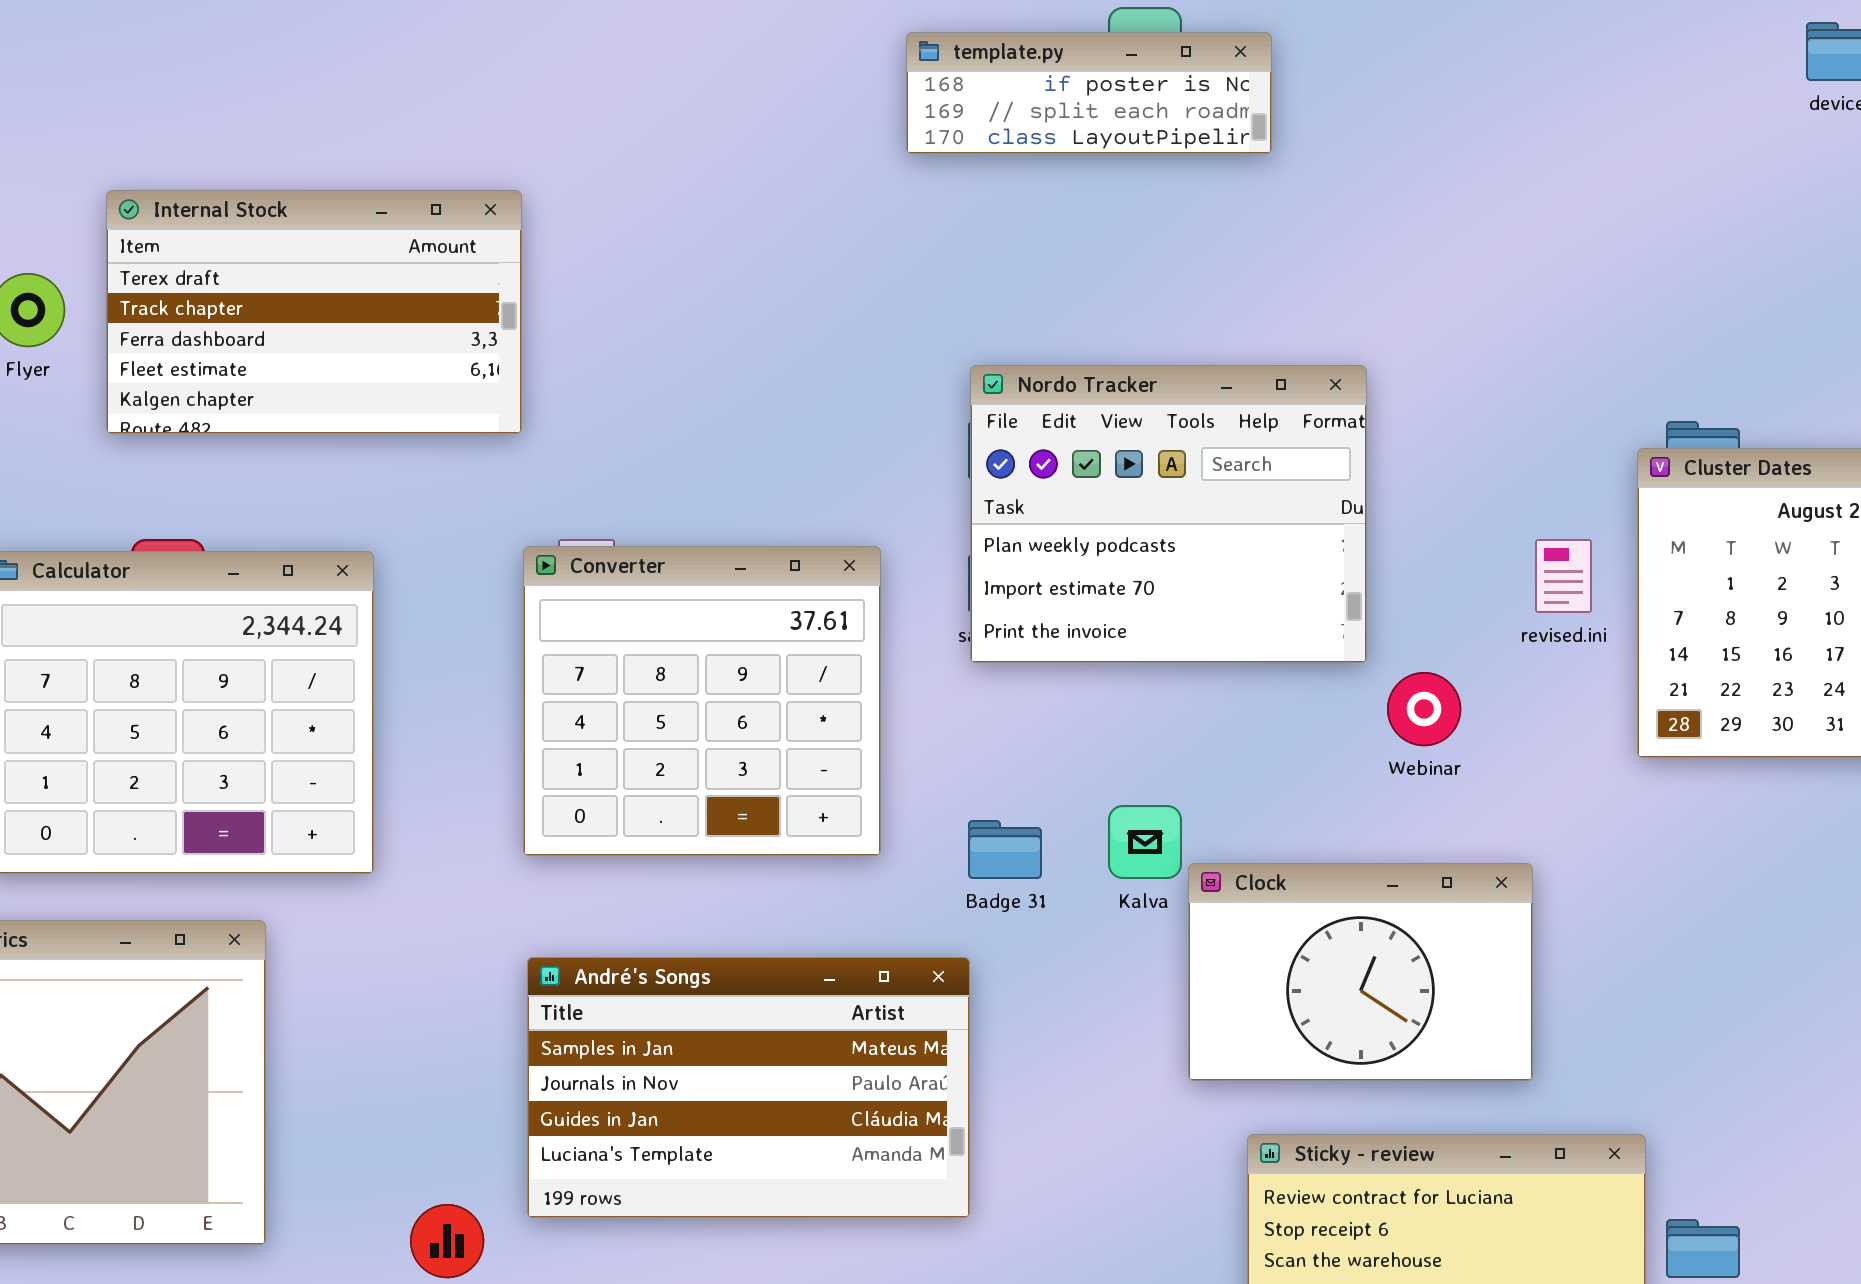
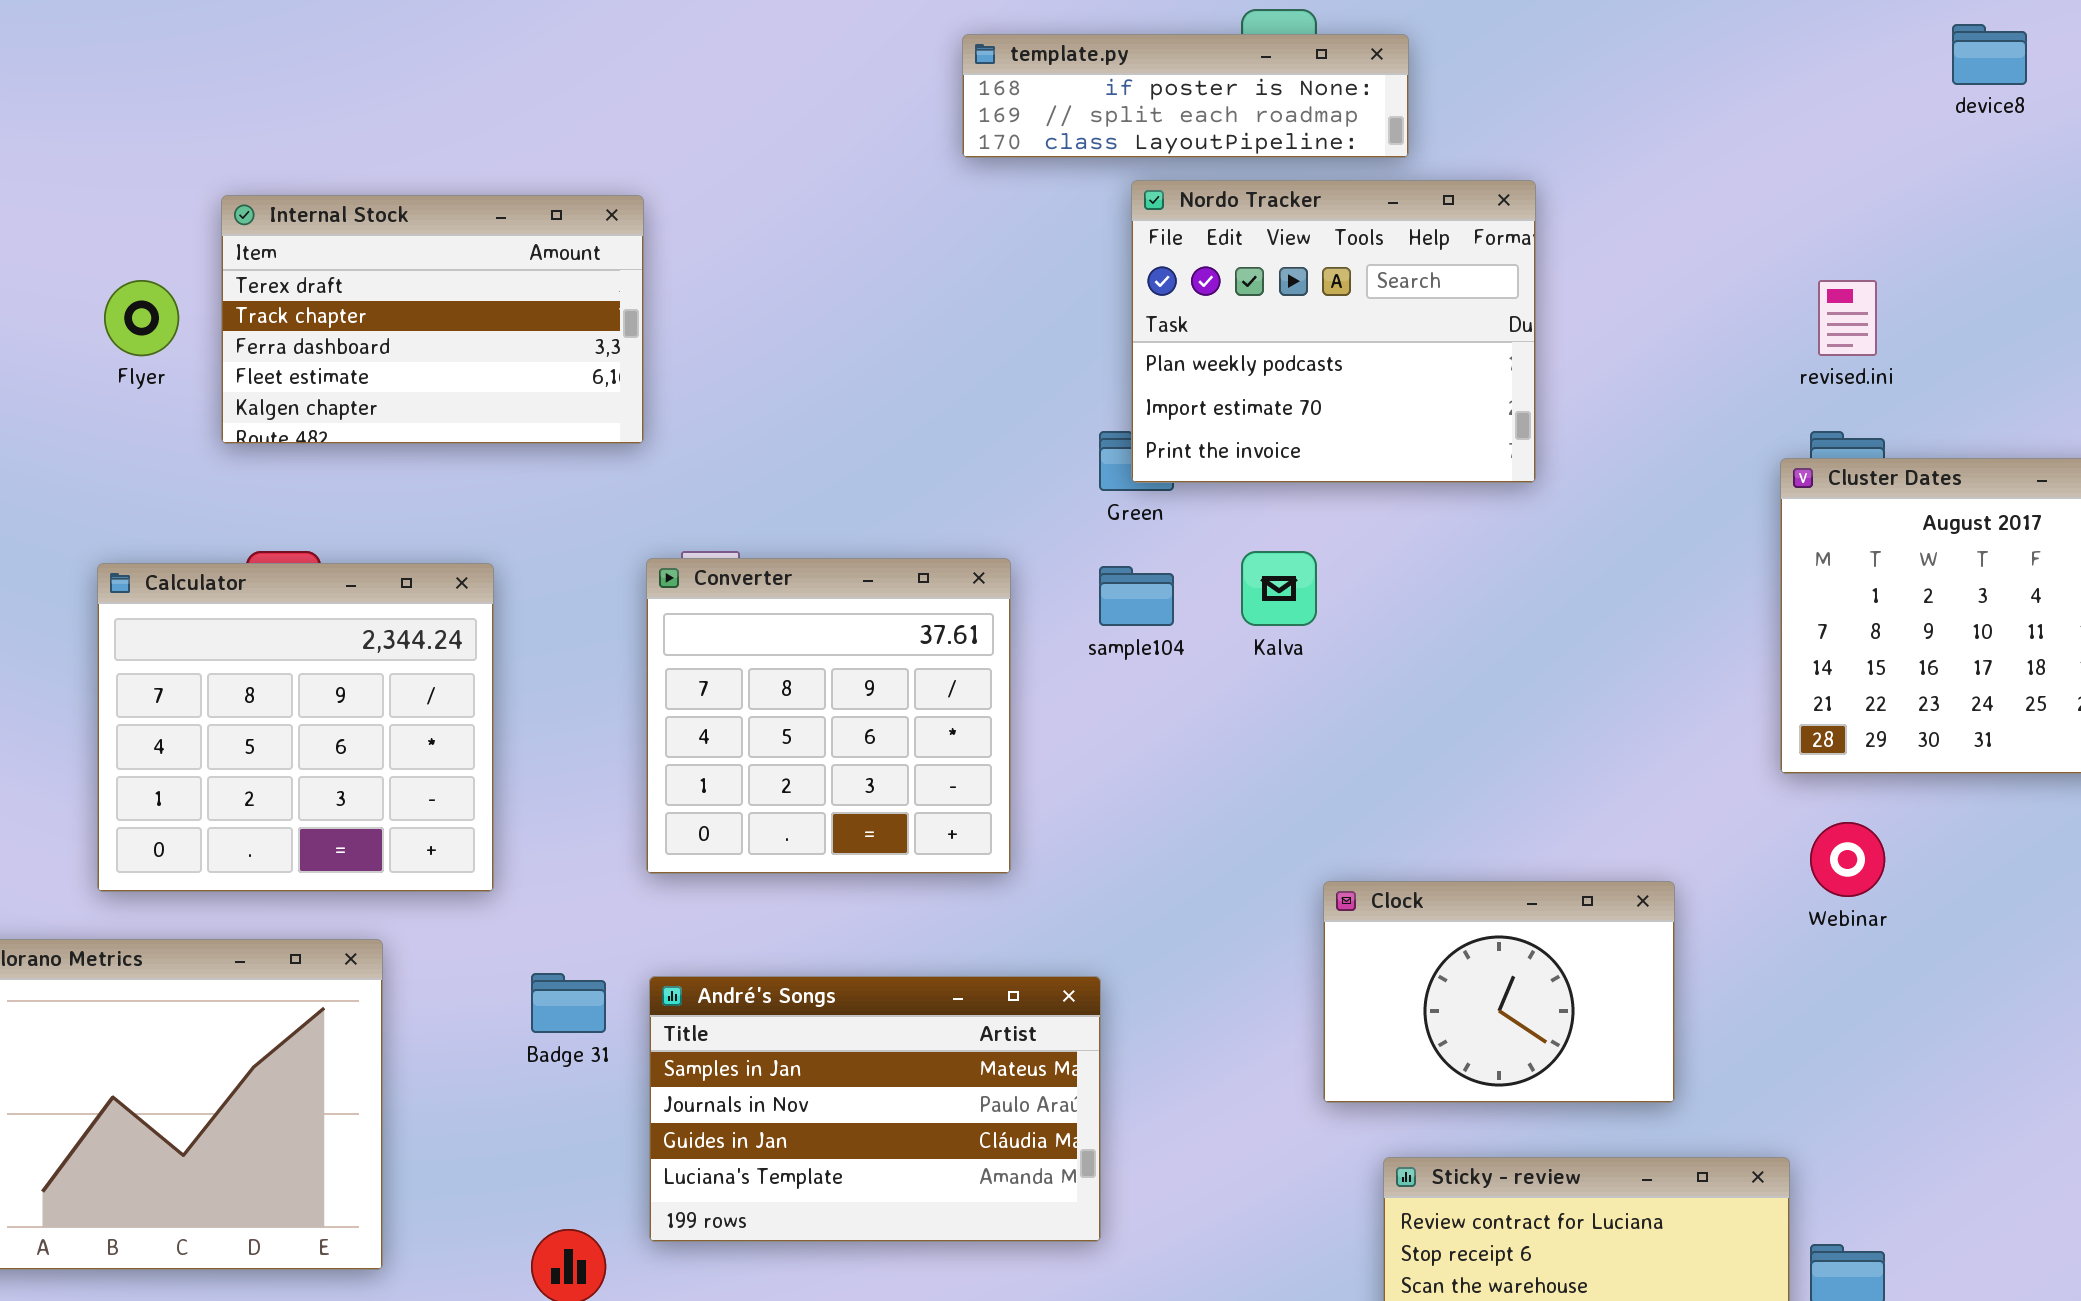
template.py: [906,32,1272,154] -> [962,34,1409,158], resized
Nordo Tracker: [970,365,1367,663] -> [1131,180,1536,483], moved
revised.ini: [1535,539,1592,613] -> [1818,280,1877,356], moved
Webinar: [1387,672,1461,746] -> [1810,822,1885,897], moved
Kalva: [1108,805,1182,879] -> [1241,551,1317,626], moved
Badge 31: [968,820,1042,879] -> [531,973,606,1033], moved

